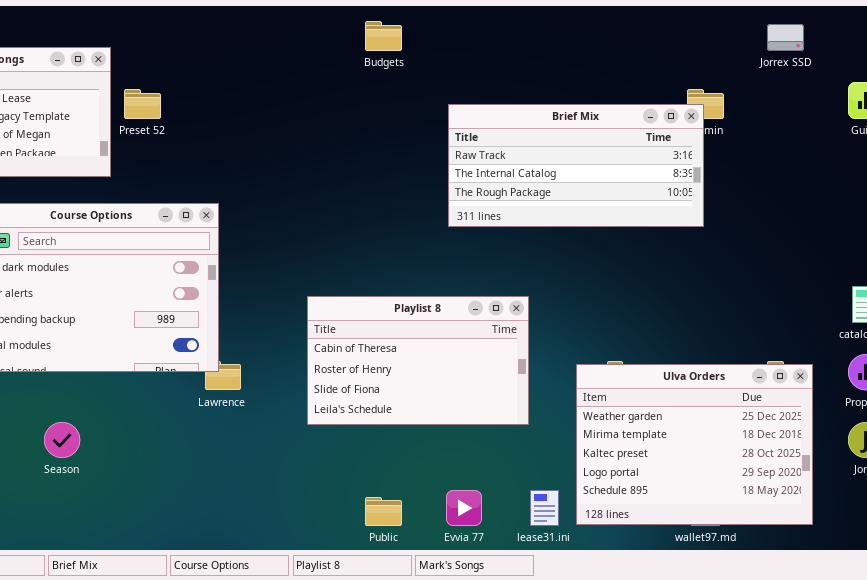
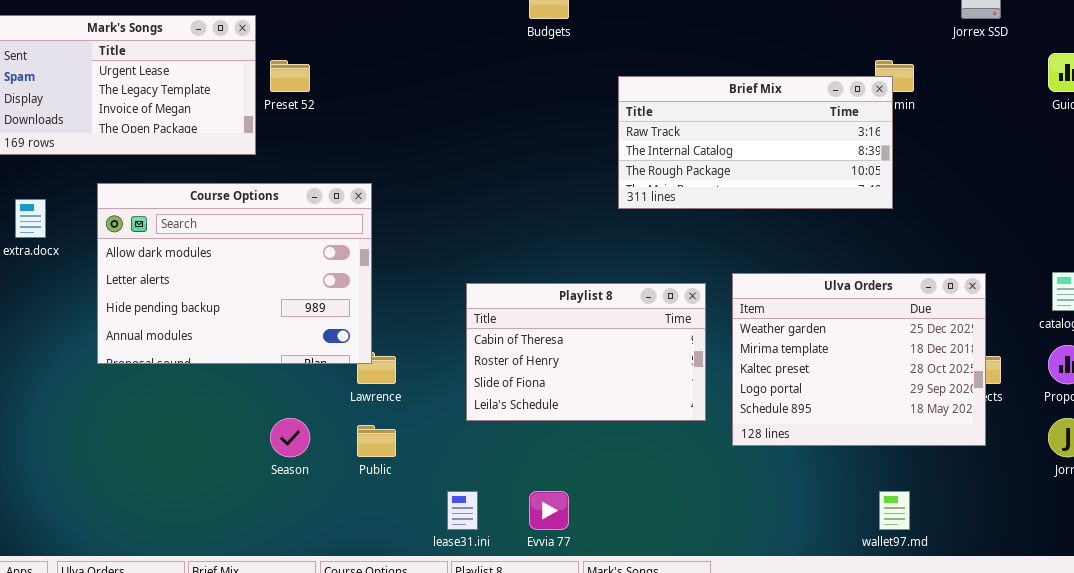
Ulva Orders: [576,364,813,525] -> [732,273,986,446], moved
Season: [44,422,80,458] -> [270,418,310,457], moved
Evvia 77: [446,490,482,526] -> [529,491,569,530], moved
lease31.ini: [530,490,559,526] -> [447,491,478,530], moved
Public: [365,497,402,526] -> [357,425,396,457], moved

